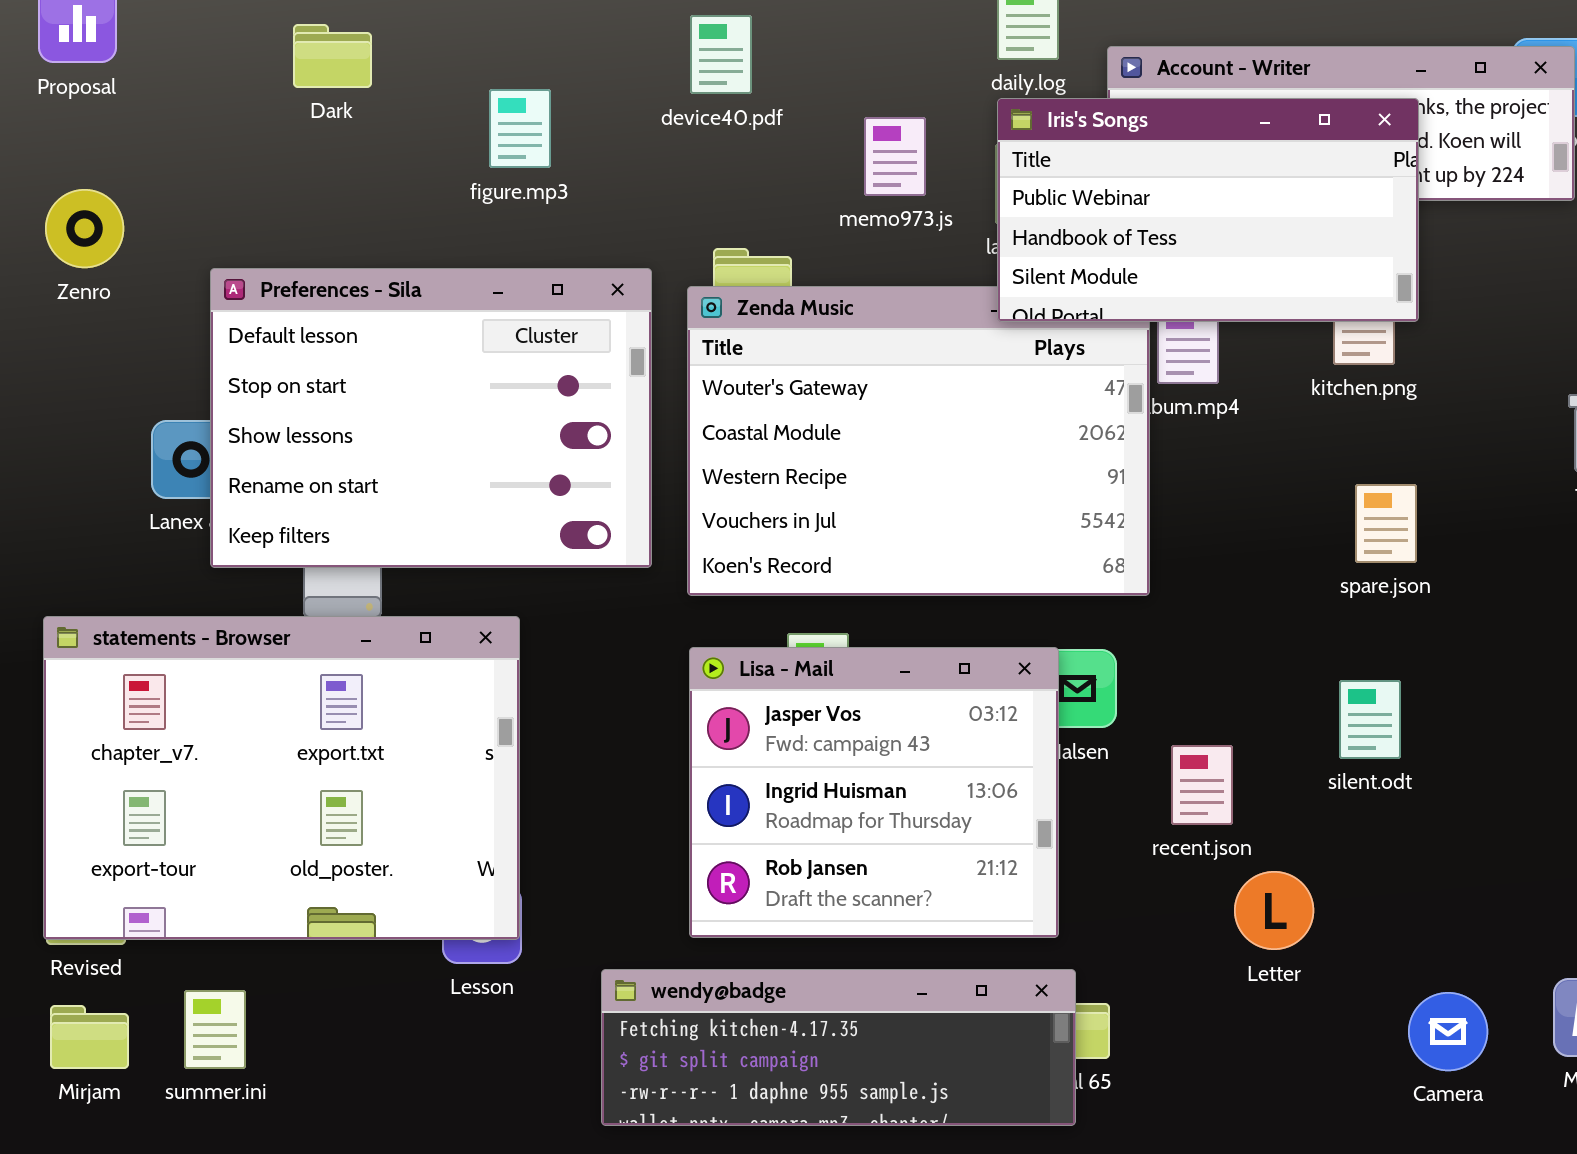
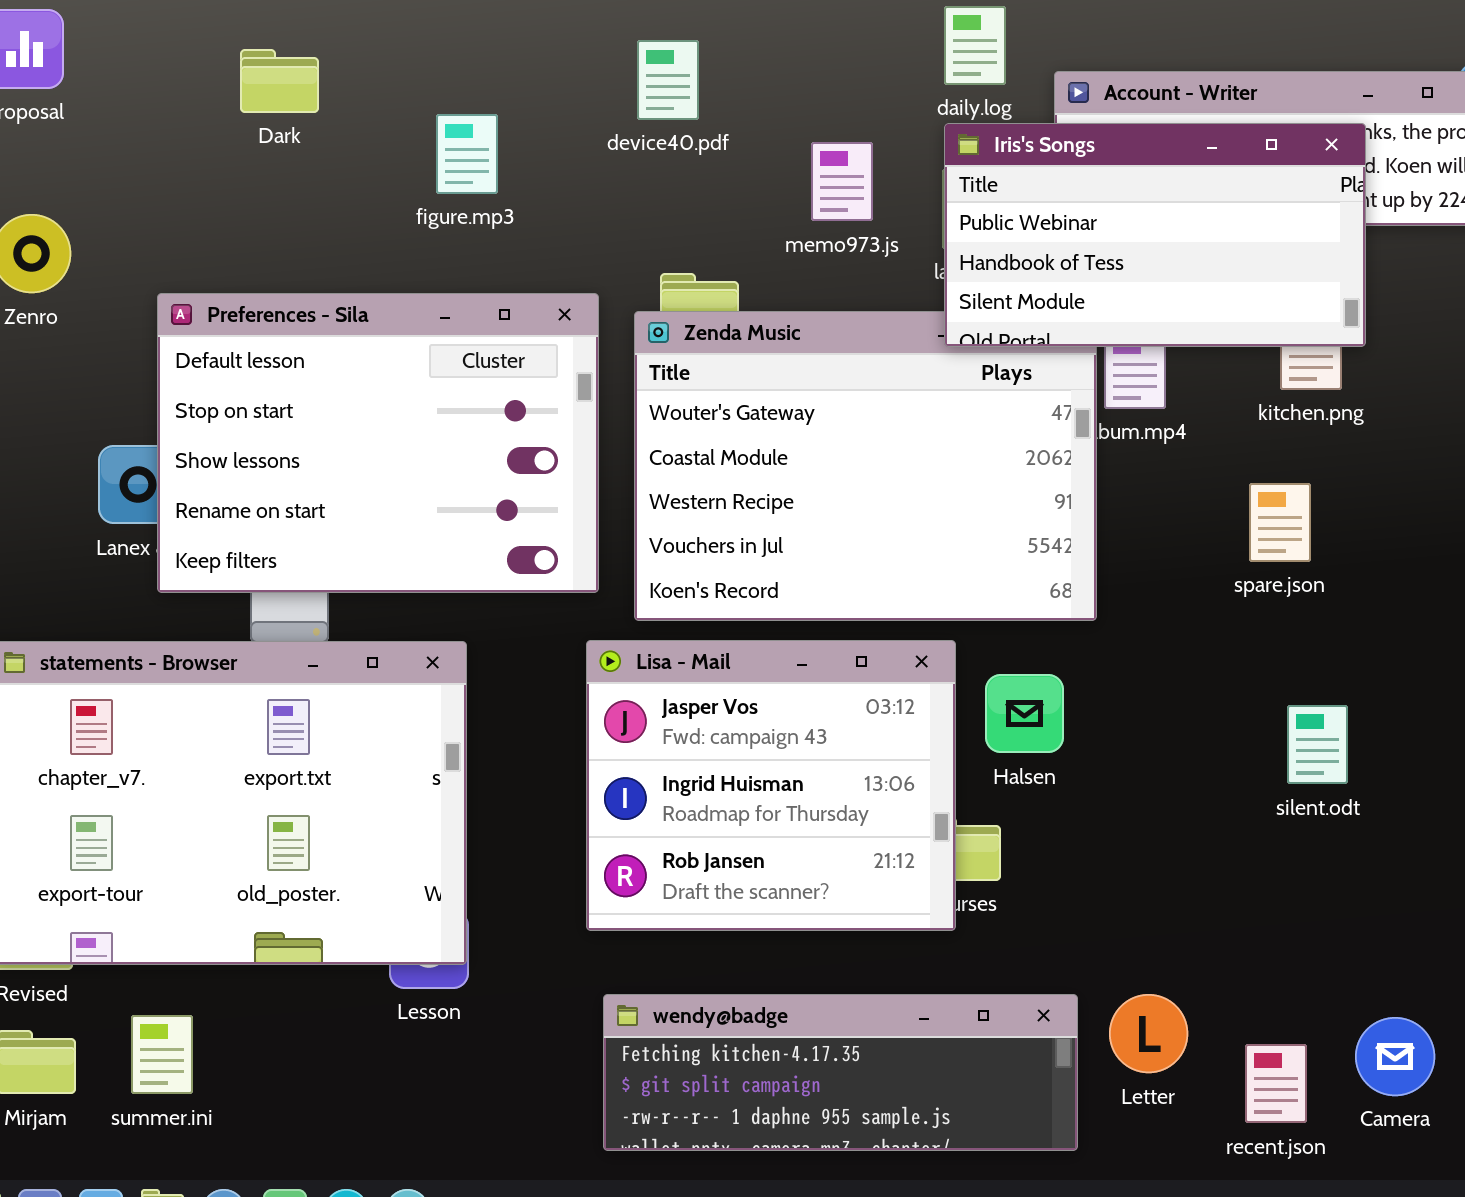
spare.json: [1355,484,1417,563] -> [1249,483,1311,562], moved
Lisa - Mail: [689,647,1059,938] -> [586,640,956,931], moved
recent.json: [1171,745,1233,825] -> [1245,1044,1307,1123], moved
Letter: [1234,871,1314,950] -> [1109,994,1188,1073], moved
wendy@badge: [601,969,1076,1126] -> [603,994,1078,1151], moved

